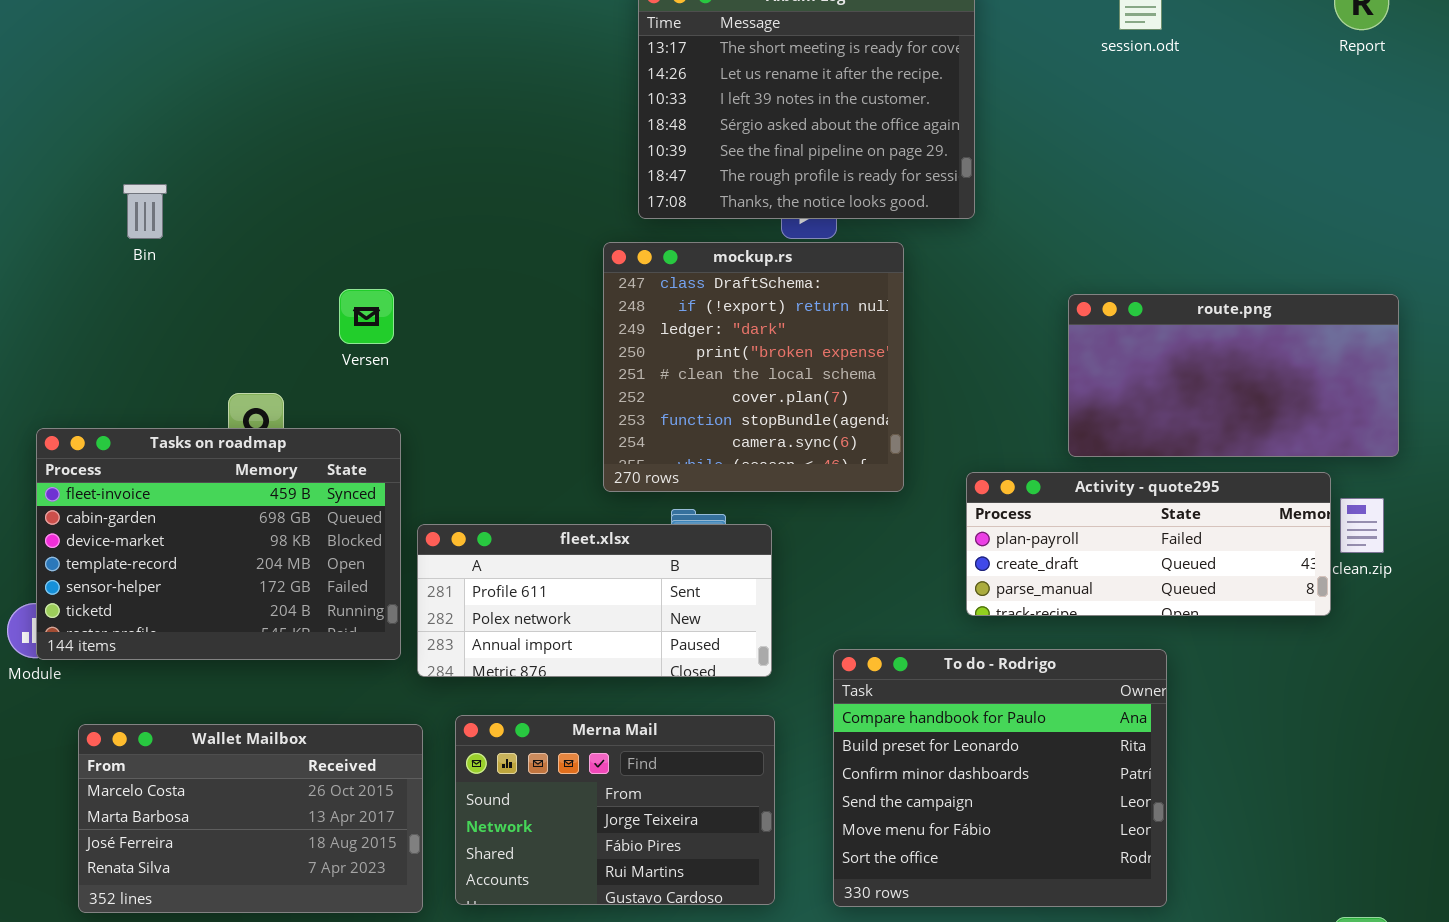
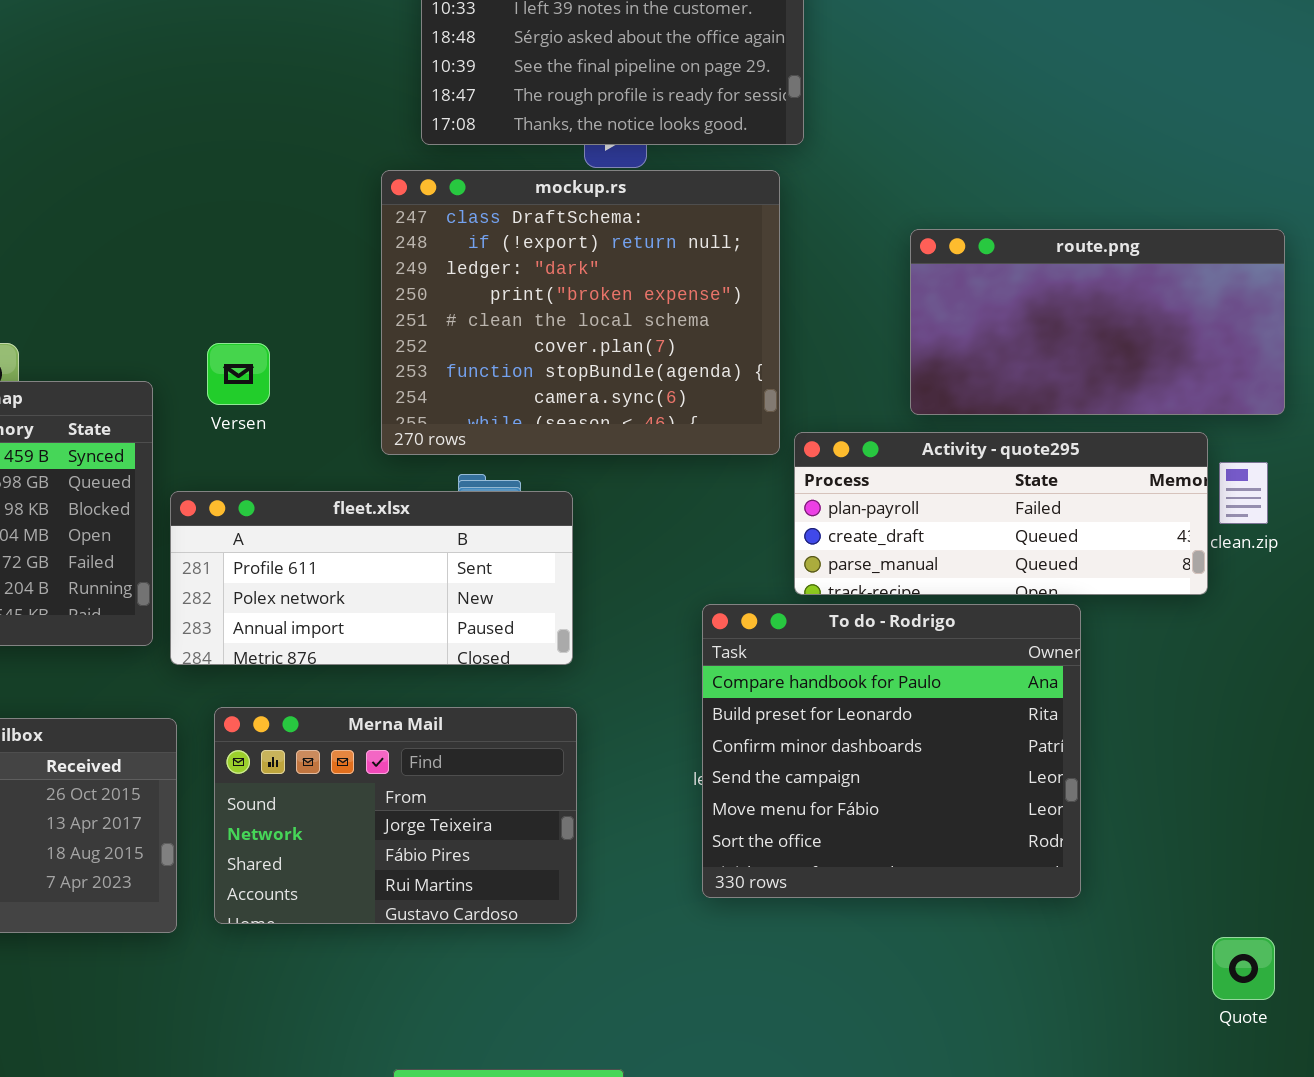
mockup.rs: [603,242,904,492] -> [381,170,780,455], resized
Versen: [339,289,394,344] -> [207,343,270,405], moved
To do - Rodrigo: [833,649,1167,907] -> [702,604,1081,898], moved

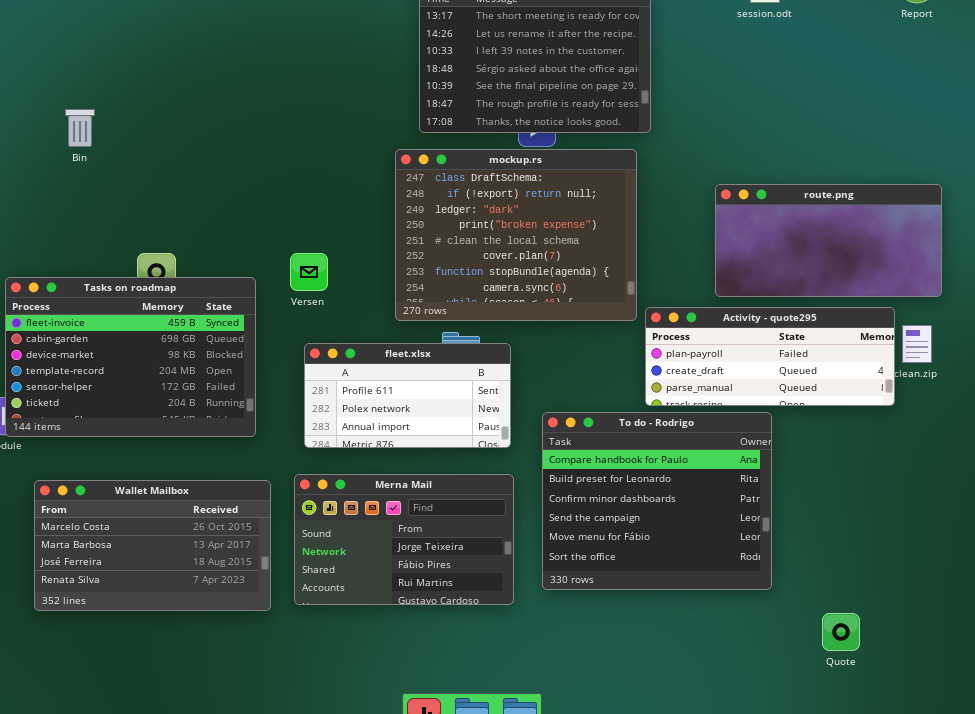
fleet.xlsx: [170,491,573,665] -> [304,343,511,448], resized
To do - Rodrigo: [702,604,1081,898] -> [542,412,772,590], moved
Quote: [1212,937,1275,1000] -> [822,613,860,651], moved

